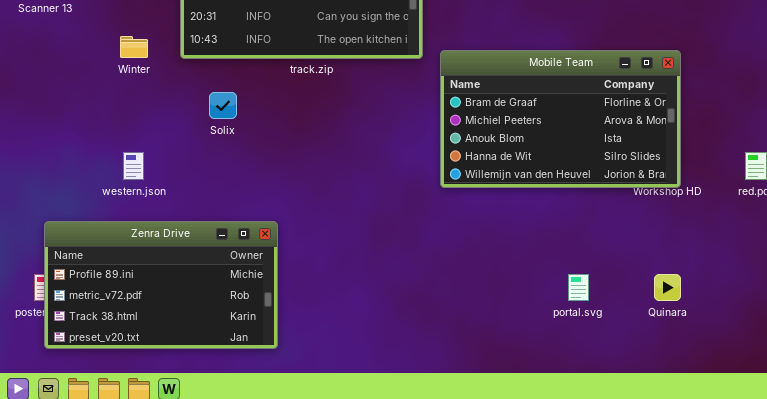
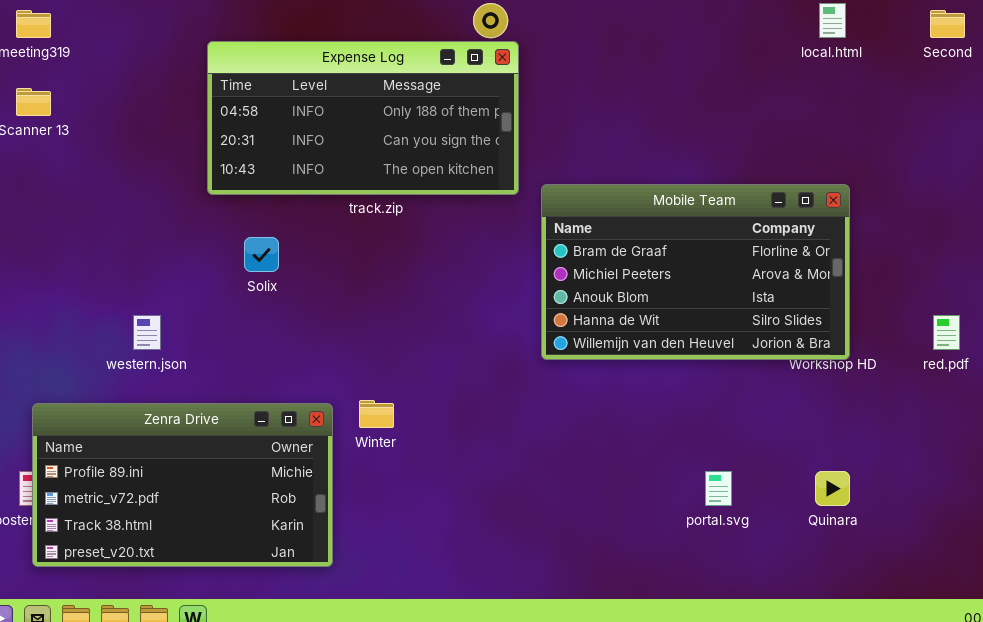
Winter: [120,36,148,58] -> [359,400,394,428], moved

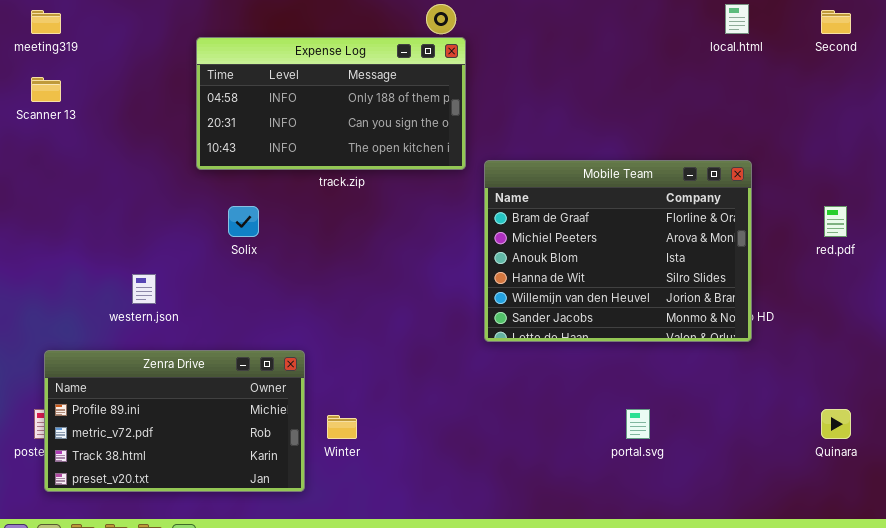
Mobile Team: [541,184,850,360] -> [484,160,752,342], resized
red.pdf: [933,315,960,350] -> [824,206,847,237], moved
Winter: [359,400,394,428] -> [327,415,357,439], moved
Quinara: [815,471,850,506] -> [821,409,851,439], moved

